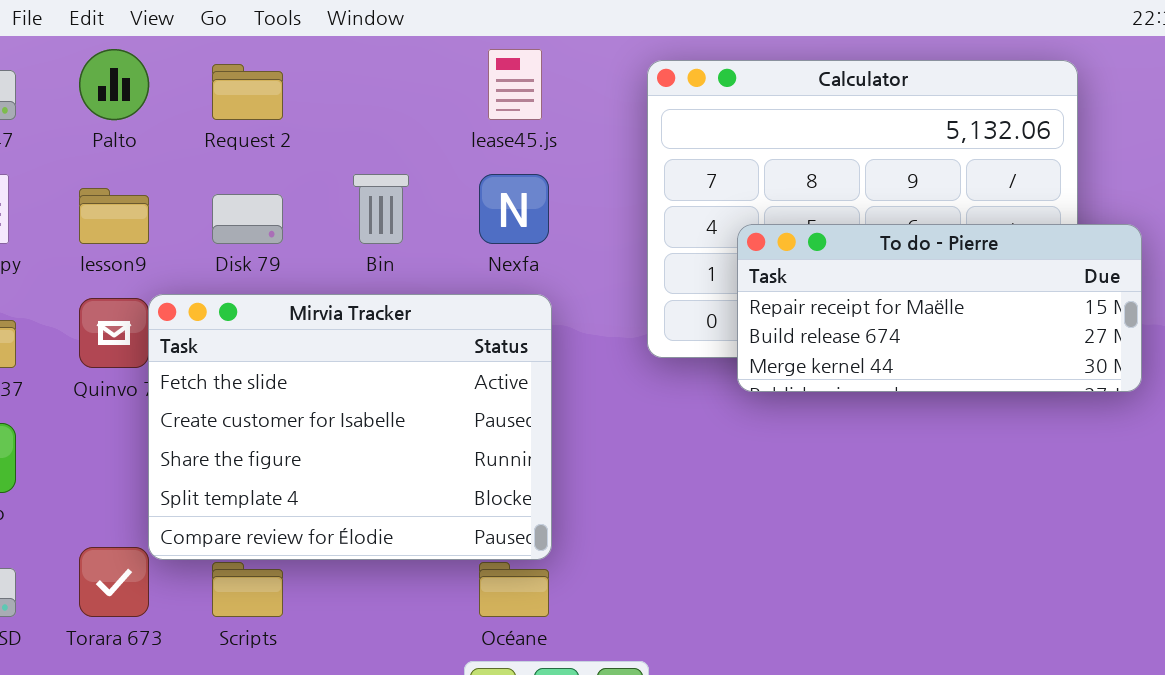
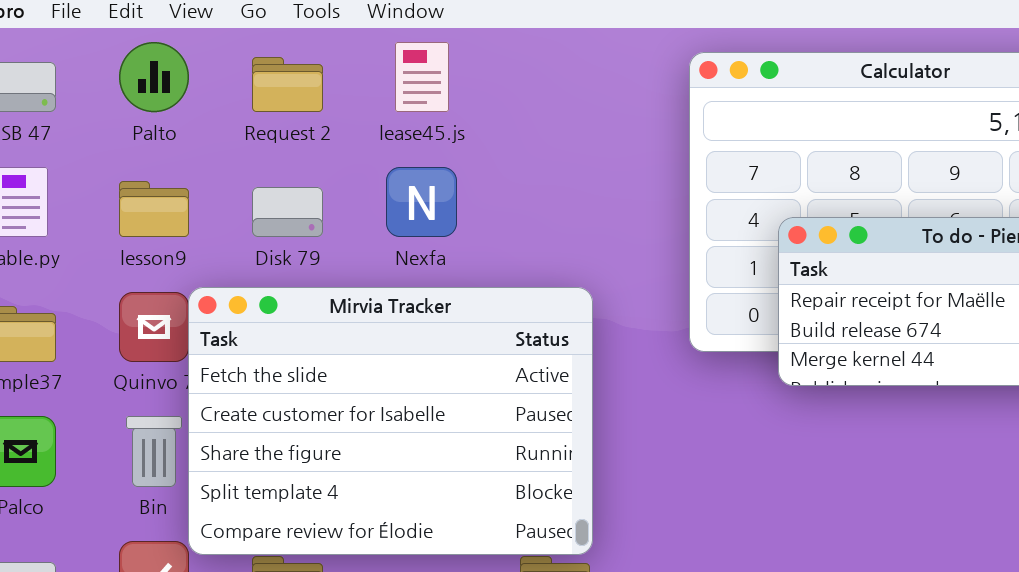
lease45.js: [488,49,542,120] -> [395,42,449,112], moved
Bin: [353,174,409,244] -> [126,416,182,487], moved
Nexfa: [479,174,549,244] -> [386,167,457,237], moved

